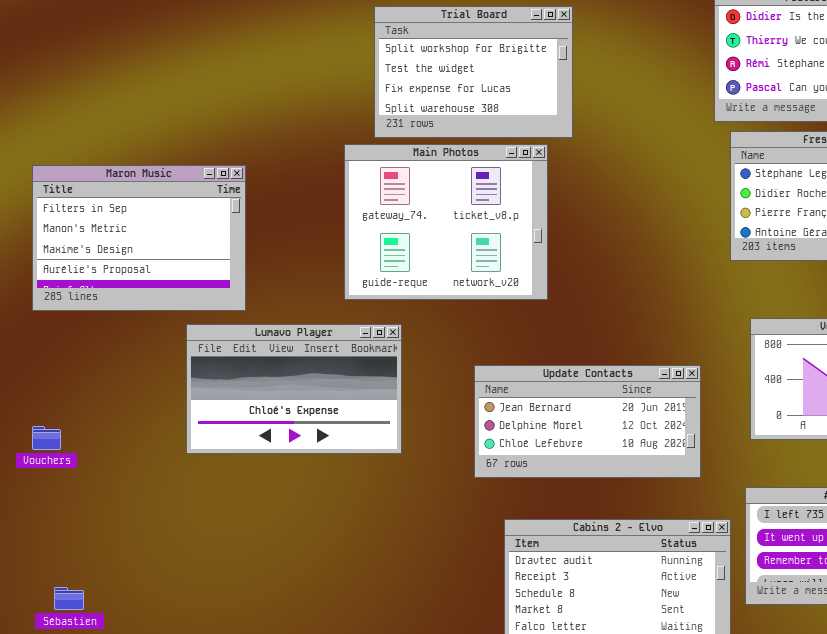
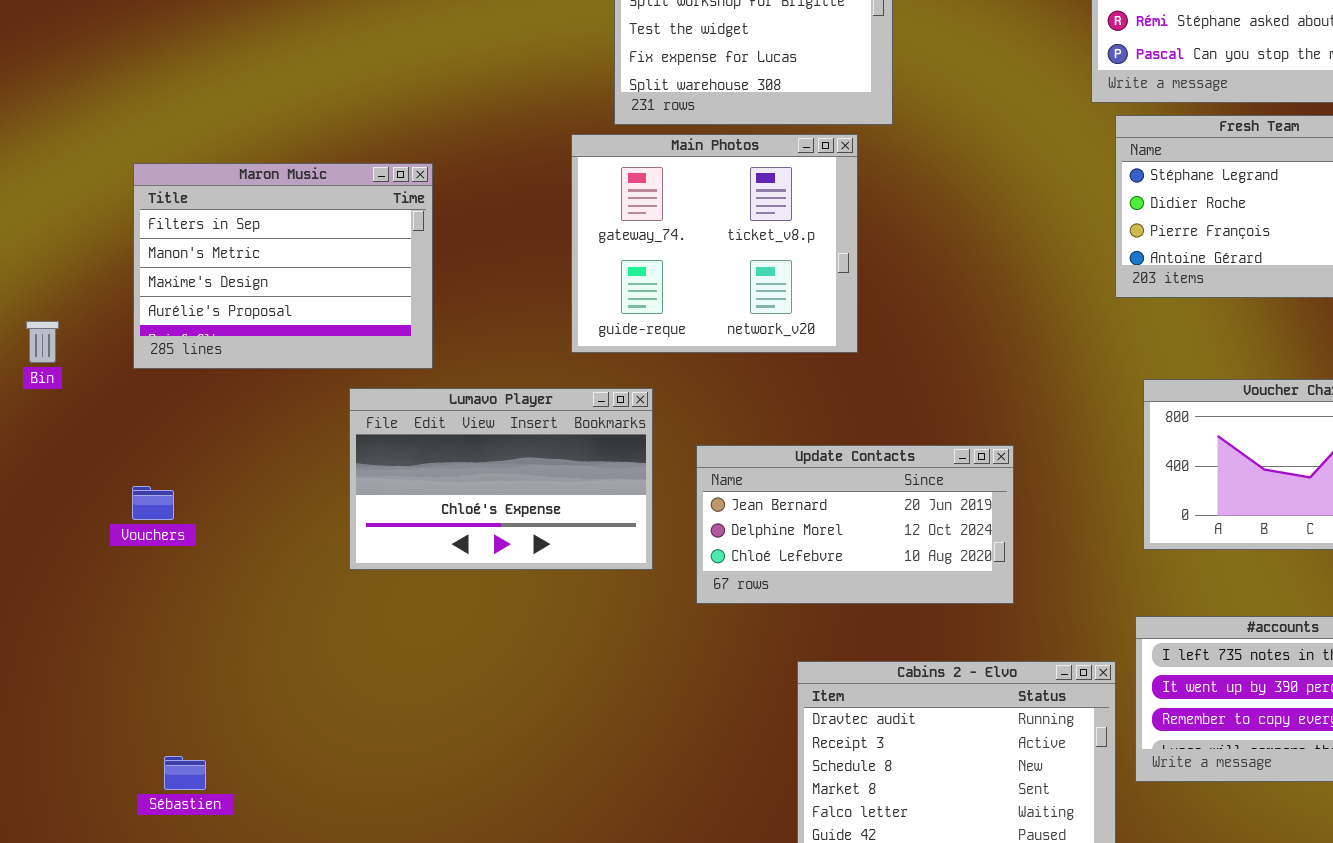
Update Contacts: [474,365,701,478] -> [696,445,1014,604], moved
Vouchers: [32,426,61,450] -> [132,486,174,520], moved

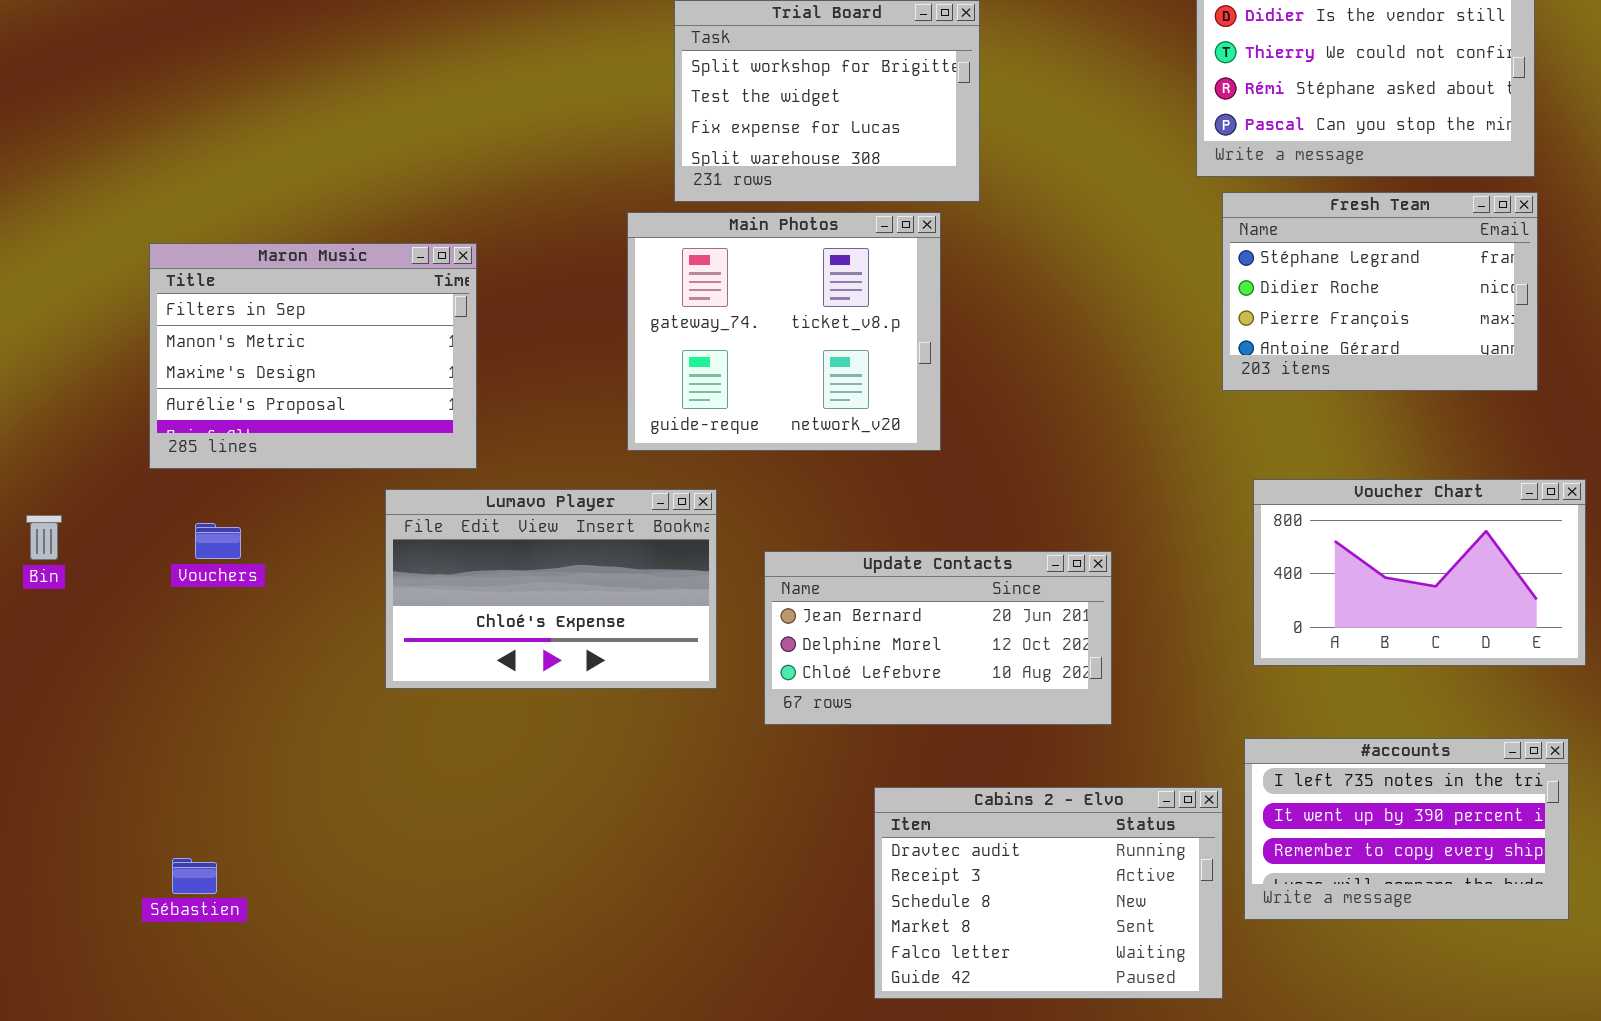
Bin: [26,321,59,363] -> [26,515,62,560], moved
Vouchers: [132,486,174,520] -> [195,523,241,559], moved
Sébastien: [164,756,206,790] -> [172,858,217,894], moved

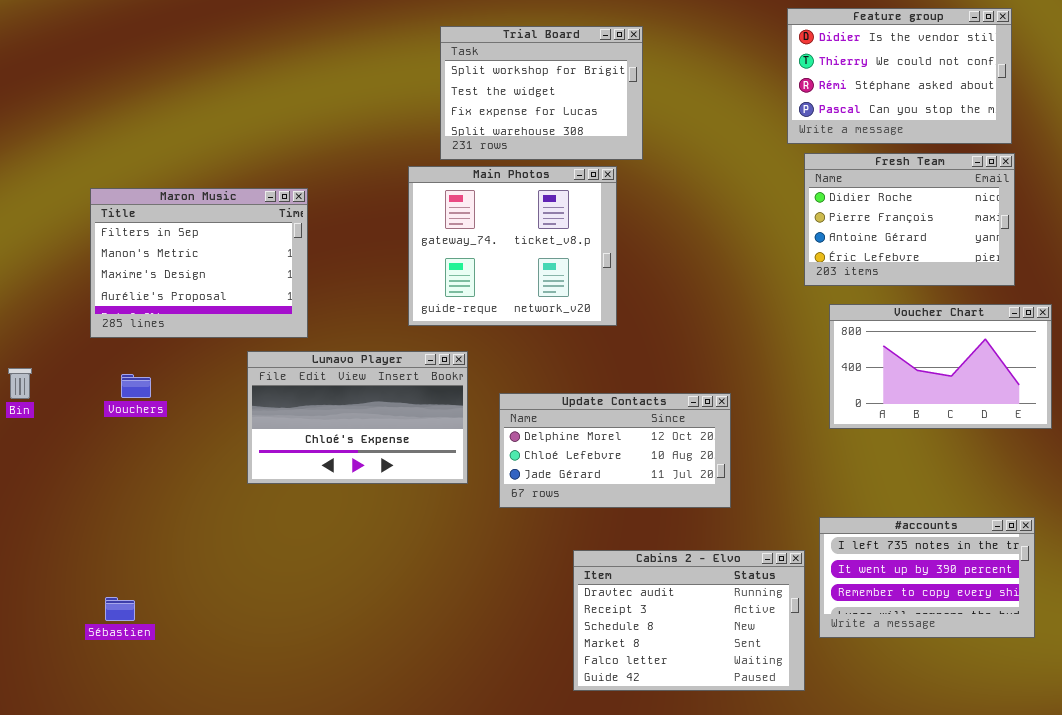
Fresh Team: [1222,192,1538,391] -> [804,153,1015,286], scrolled down 1 row
Voucher Chart: [1253,479,1586,666] -> [829,304,1052,429], moved
Update Contacts: [764,551,1112,725] -> [499,393,731,508], scrolled down 1 row

